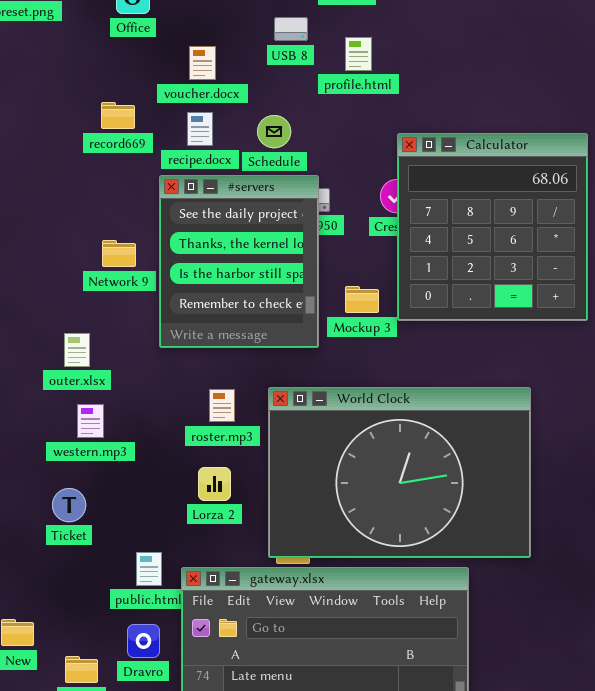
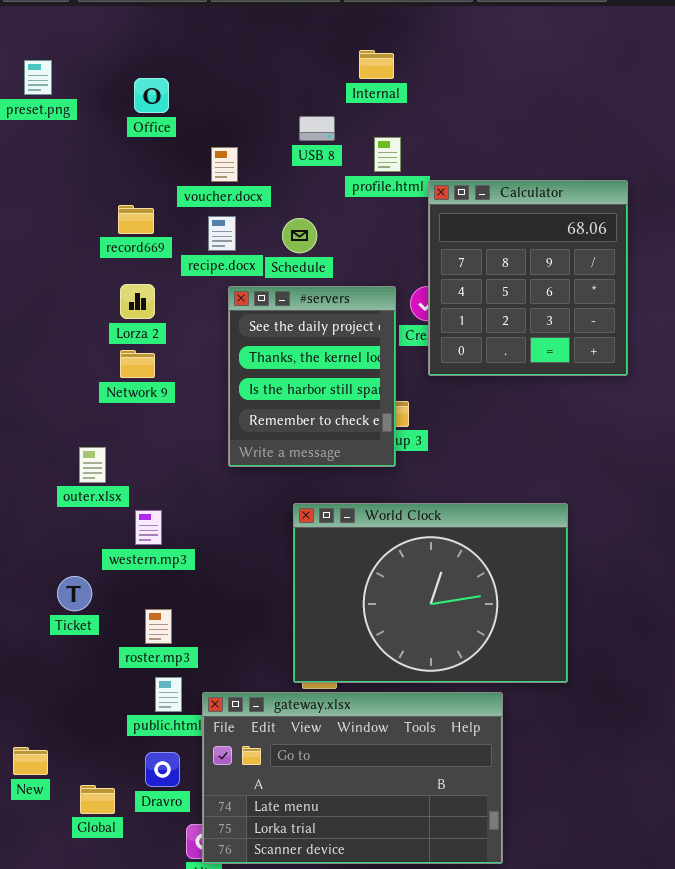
Calculator: [397,133,588,321] -> [428,180,628,376], moved
#servers: [159,175,319,348] -> [228,286,396,467], moved
roster.mp3: [209,389,235,422] -> [145,609,172,644], moved
western.mp3: [77,404,104,438] -> [135,510,162,545], moved
Lorza 2: [198,467,231,501] -> [120,284,155,319], moved
Ticket: [52,488,86,522] -> [57,576,92,611], moved

